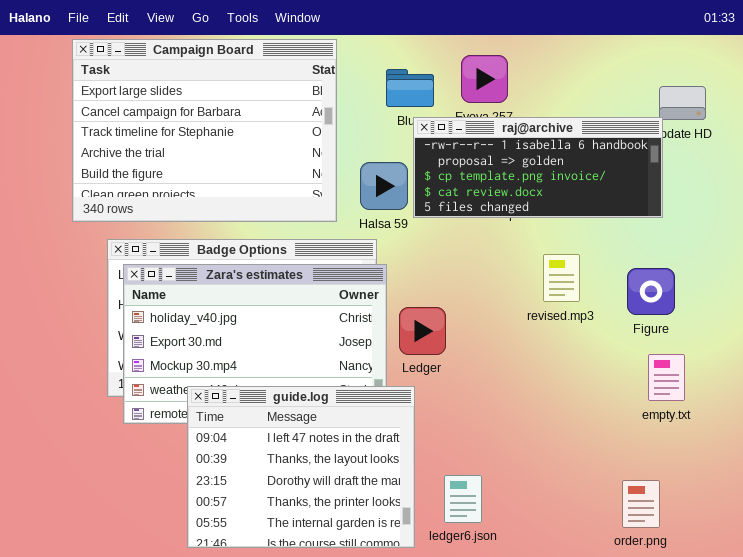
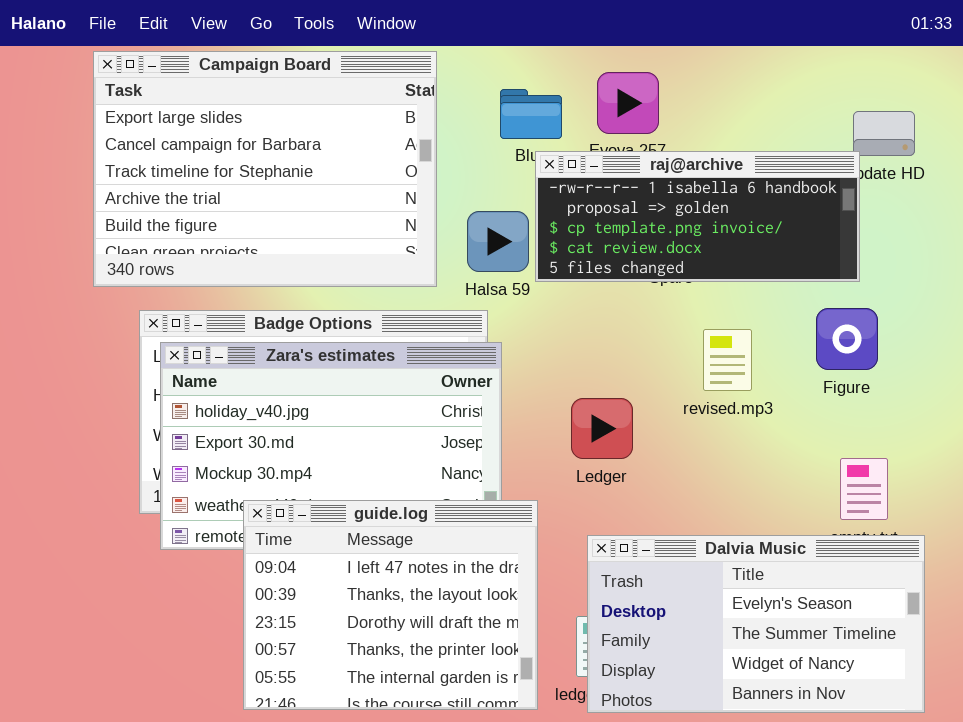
Figure: [627,268,675,315] -> [816,308,878,370], moved
Ledger: [399,307,446,355] -> [571,398,633,459], moved
Dalvia Music: none -> [587,535,925,713], opened

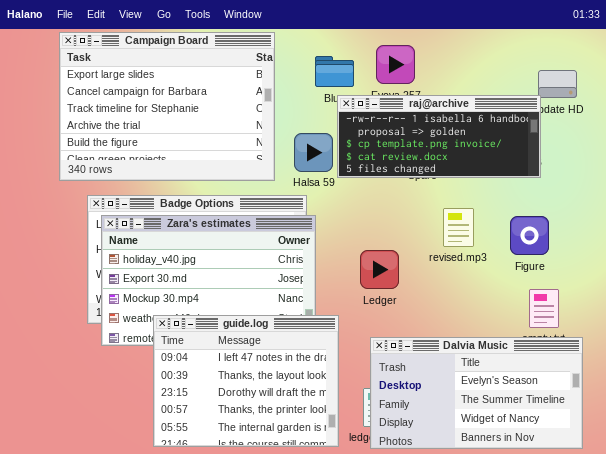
Figure: [816,308,878,370] -> [510,216,549,255], moved

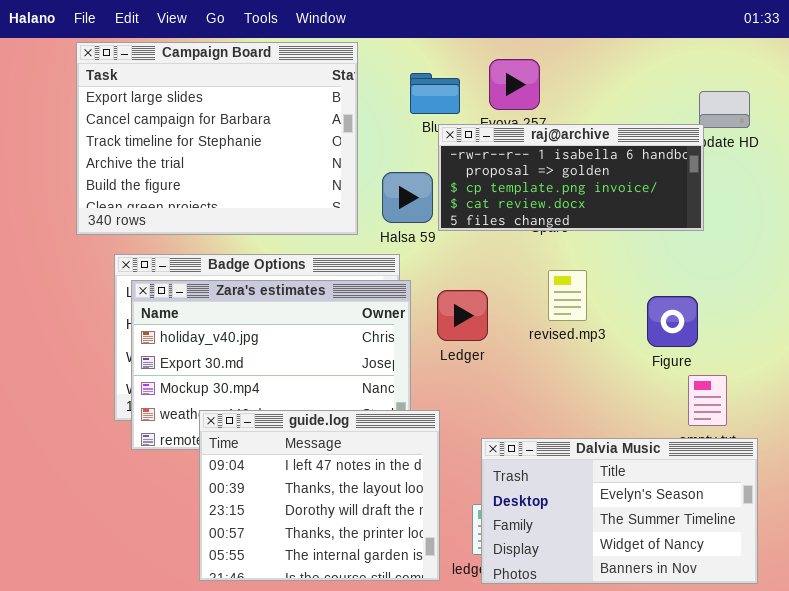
revised.mp3: [443,208,474,247] -> [548,270,587,321], moved
Figure: [510,216,549,255] -> [647,296,698,347], moved
Ledger: [360,250,399,289] -> [437,290,488,341], moved

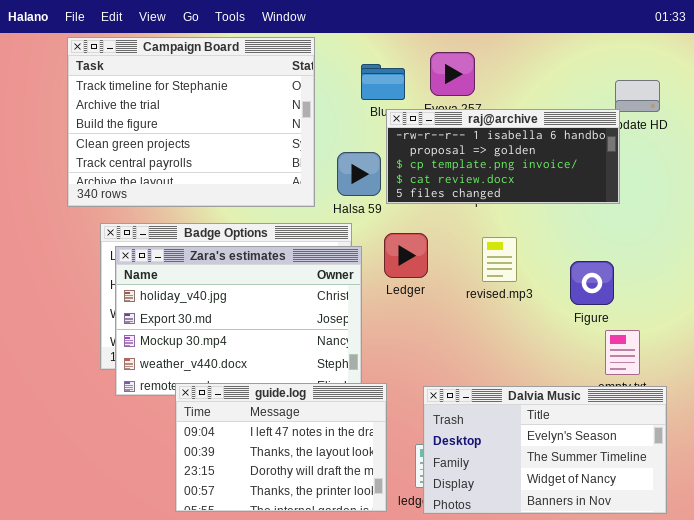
Campaign Board: [76,42,358,235] -> [67,37,315,207], scrolled down 2 rows
Ledger: [437,290,488,341] -> [384,233,428,278], moved
guide.log: [199,410,440,581] -> [175,383,387,512], resized

